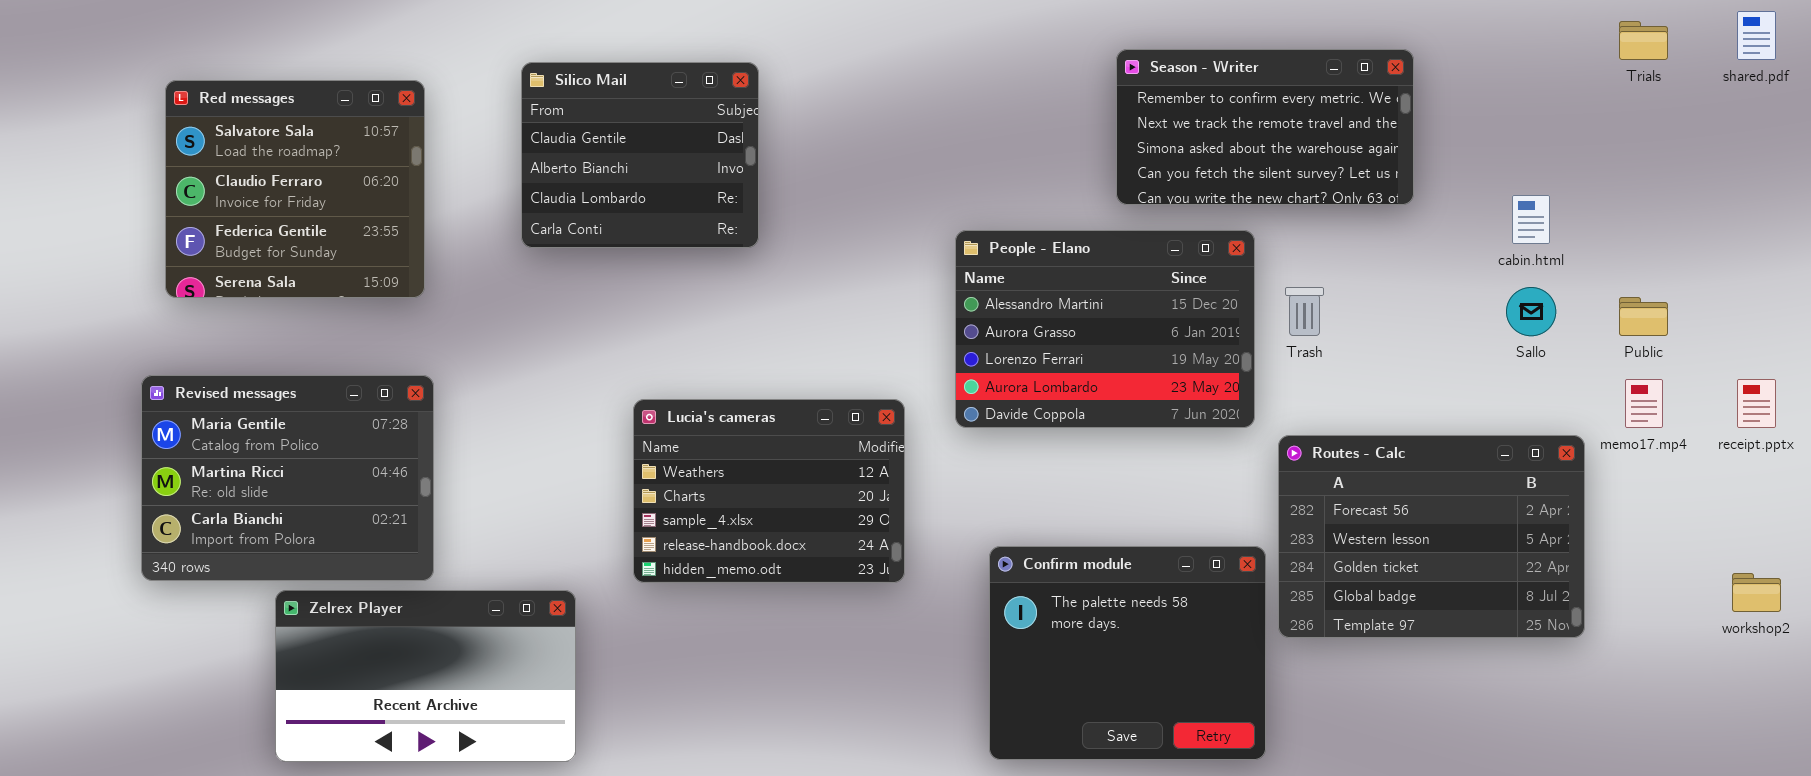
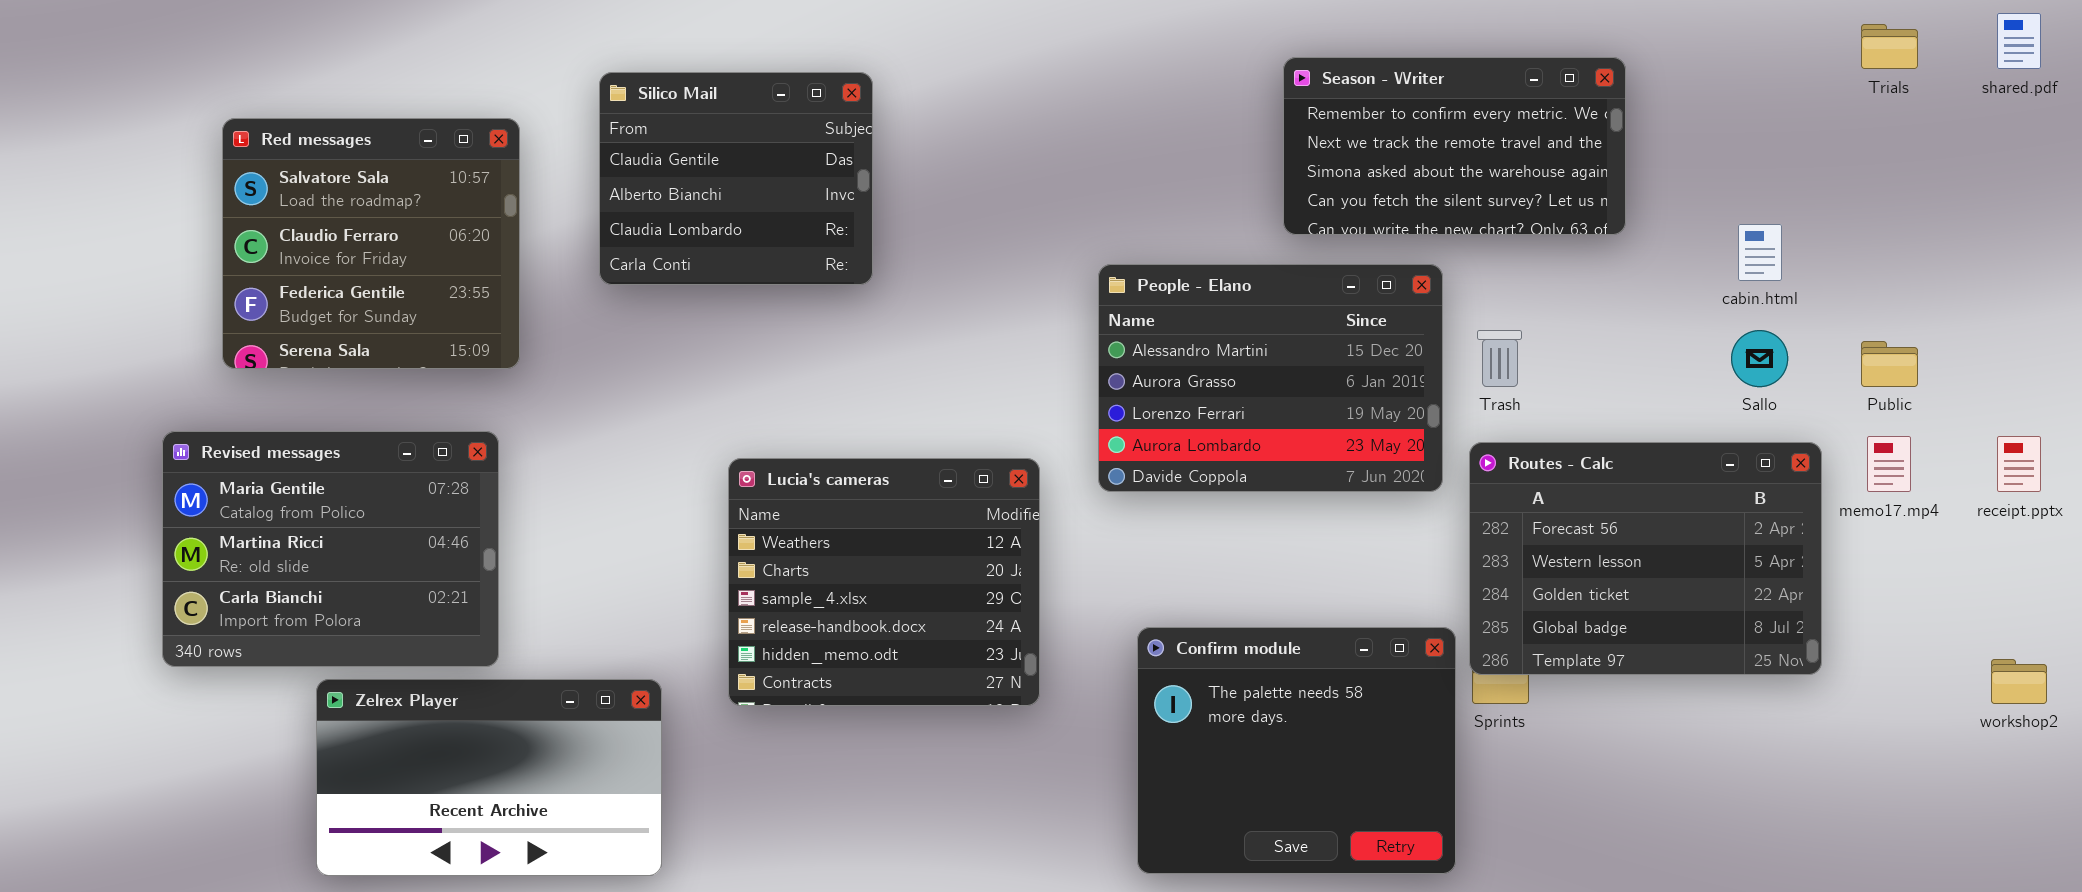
Red messages: [165,80,425,298] -> [222,118,520,369], moved
Lucia's cameras: [633,399,905,583] -> [728,458,1040,706], resized
Routes - Calc: [1278,435,1585,638] -> [1469,442,1822,675], moved

